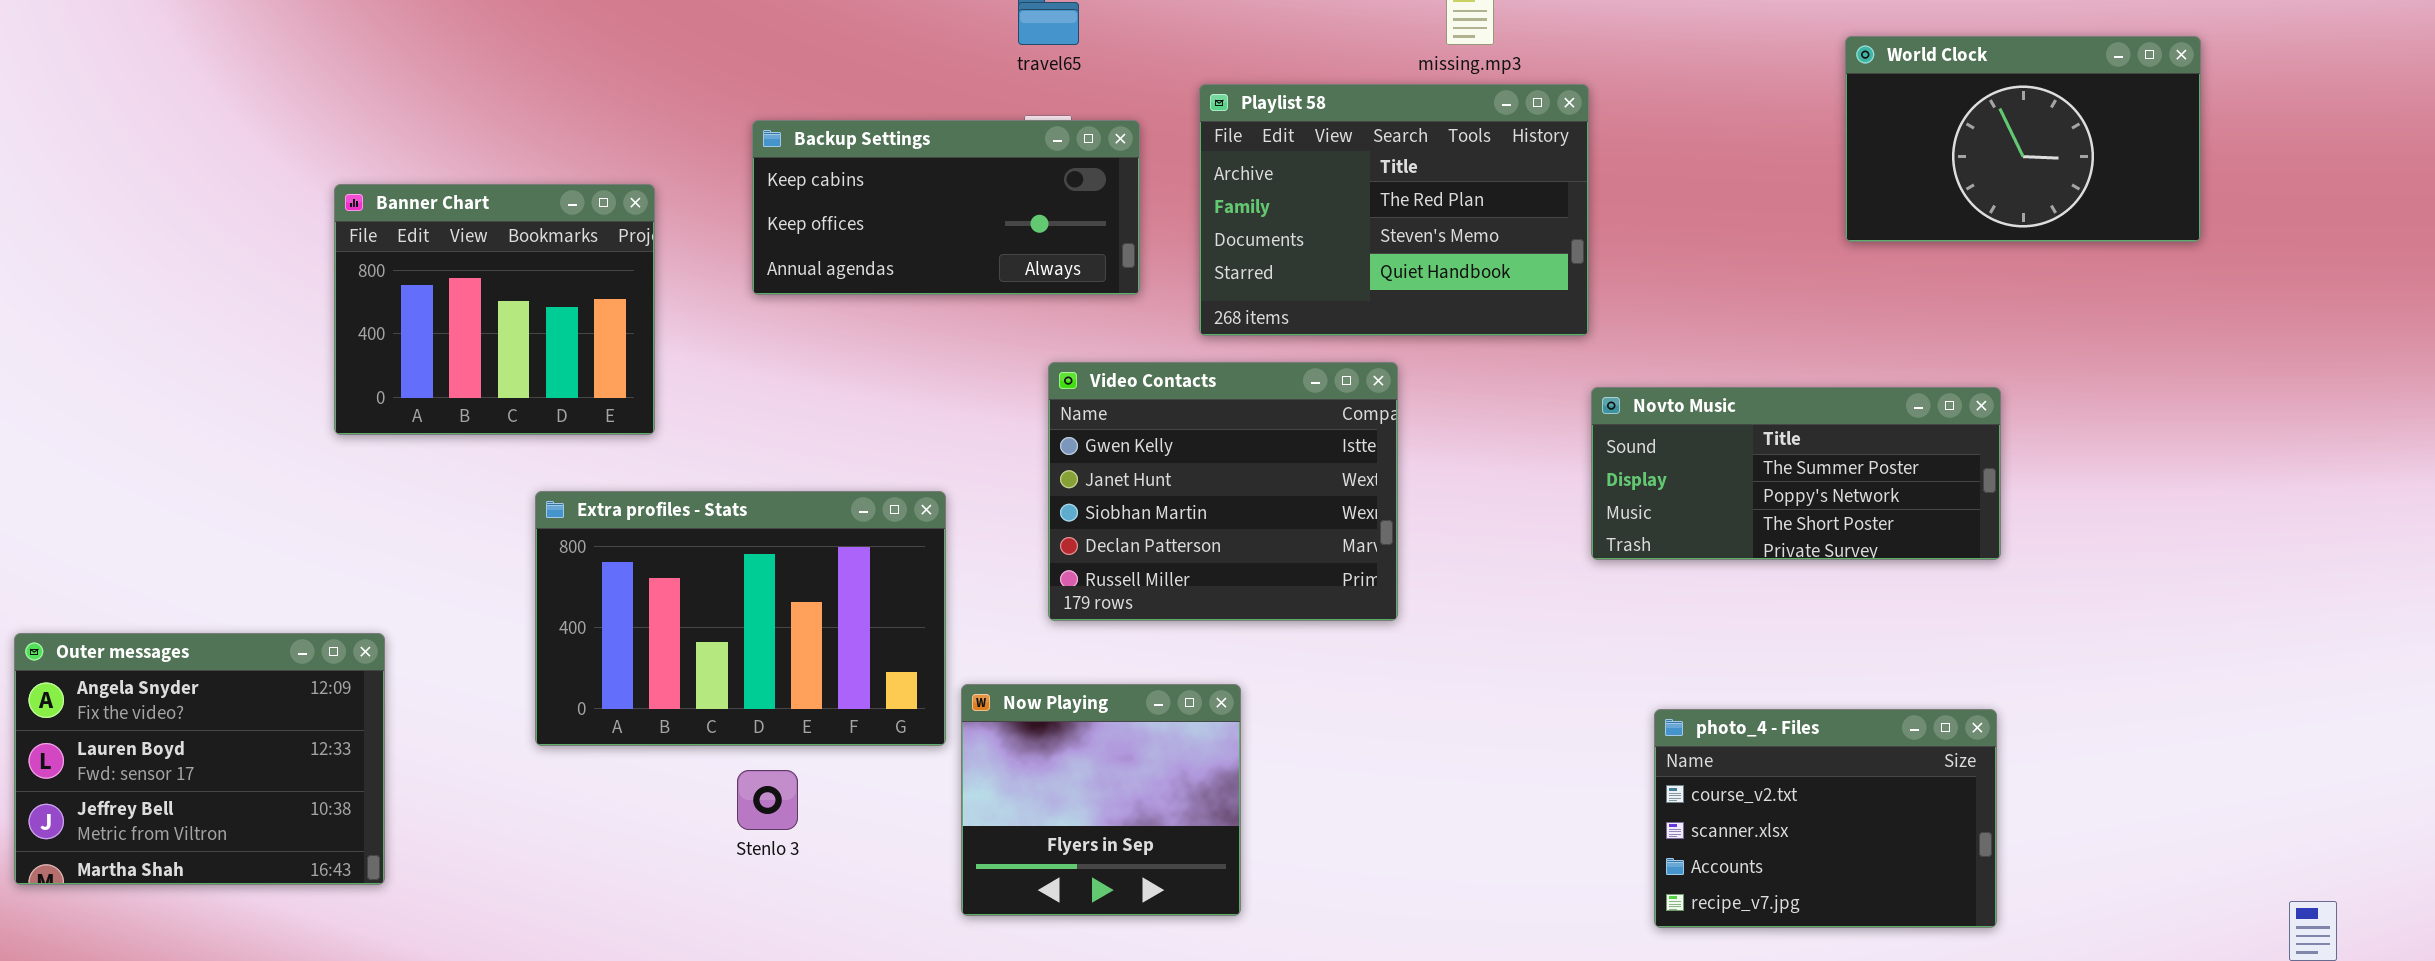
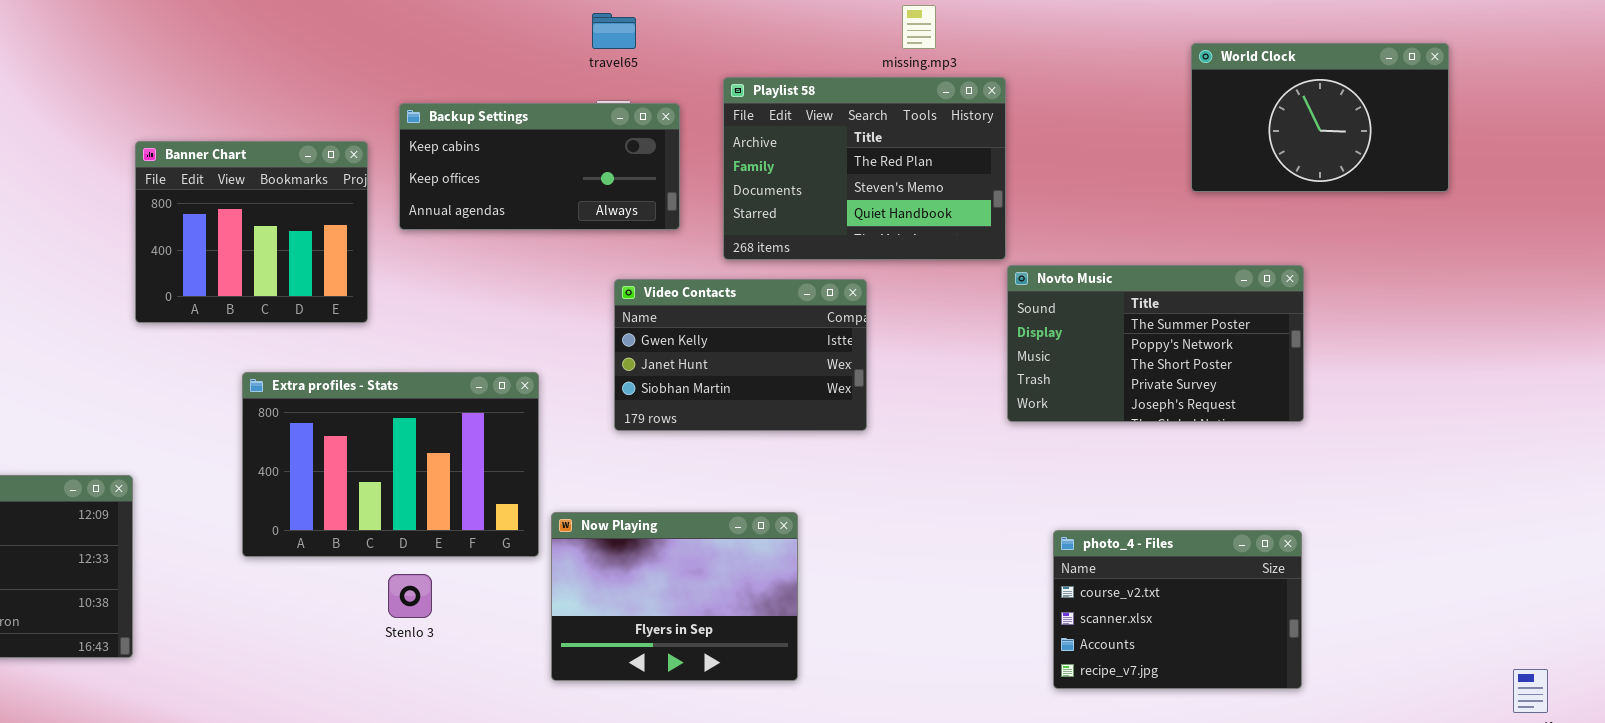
Banner Chart: [334,184,655,435] -> [135,141,368,323], moved
Video Contacts: [1048,362,1398,621] -> [614,279,867,431], resized
Novto Music: [1591,387,2001,560] -> [1007,265,1304,422], resized
Now Playing: [961,684,1241,916] -> [551,512,798,681], resized

